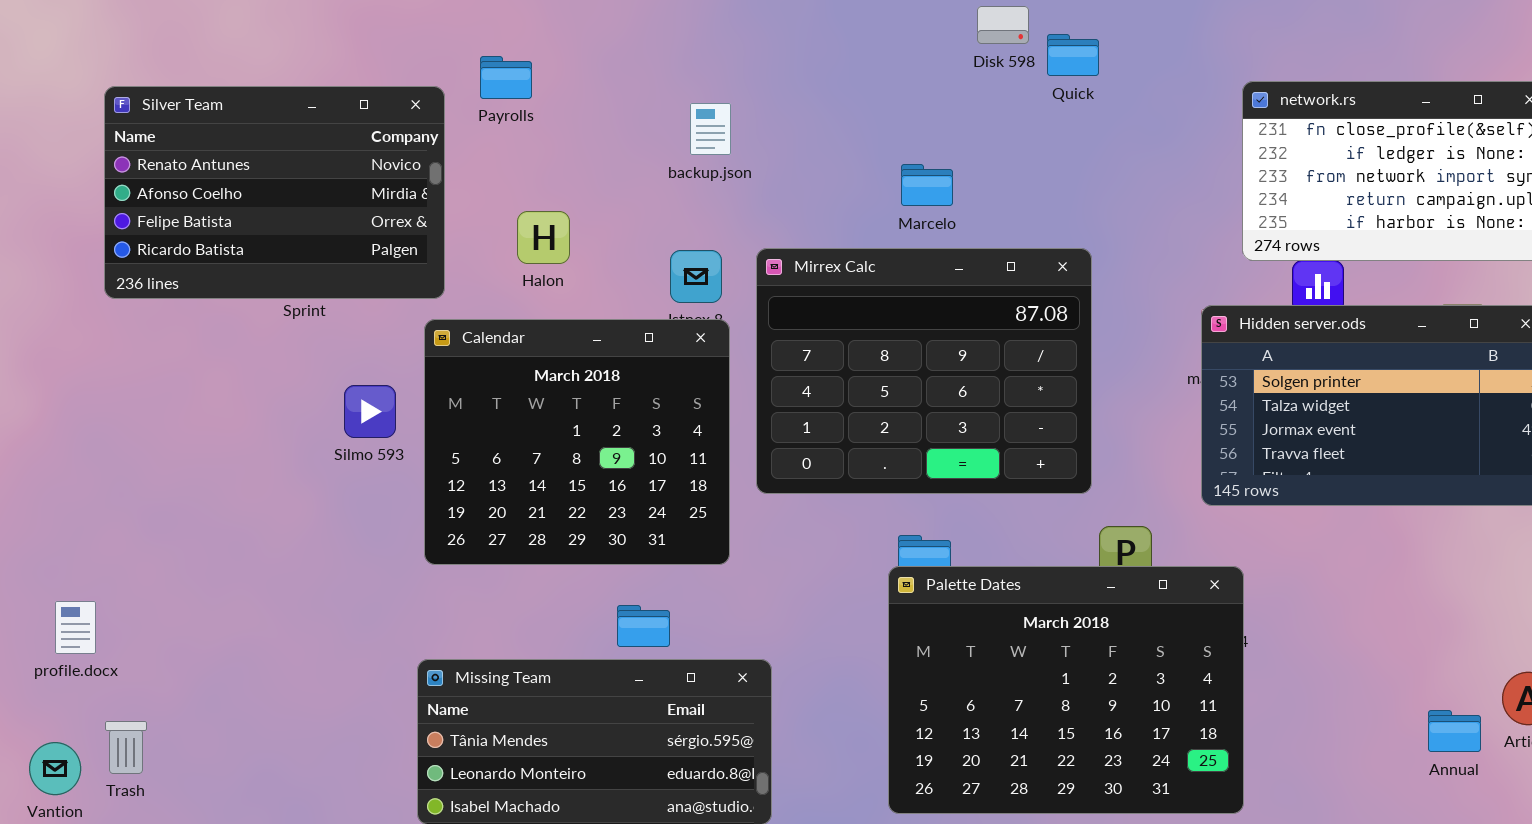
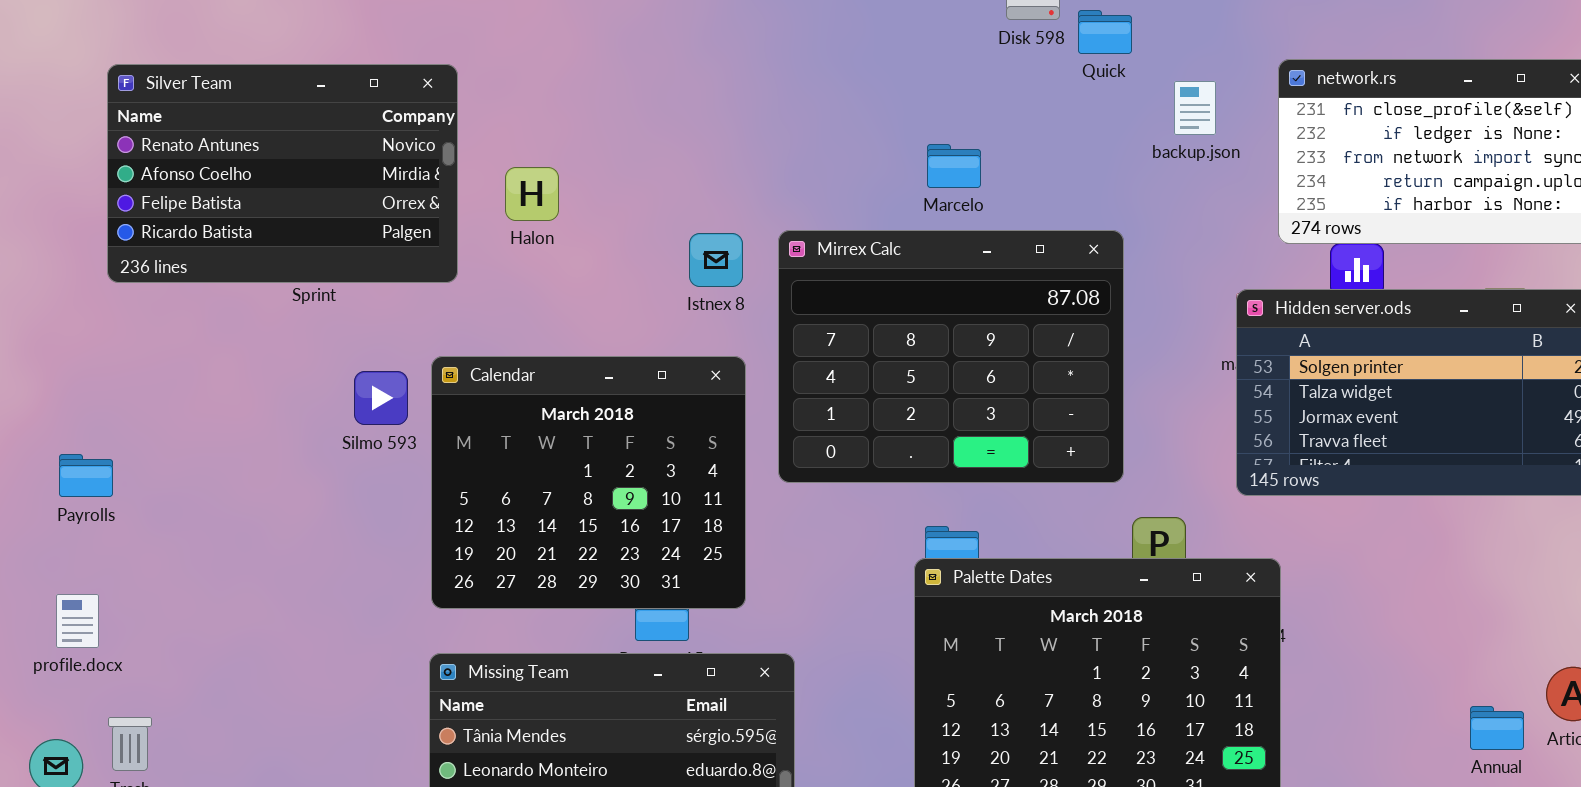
Payrolls: [480,56,532,99] -> [59,454,113,497], moved
backup.json: [690,103,731,155] -> [1174,81,1216,135], moved
Halon: [517,211,570,264] -> [505,167,559,221], moved
Calendar: [424,319,730,565] -> [431,356,746,609], moved

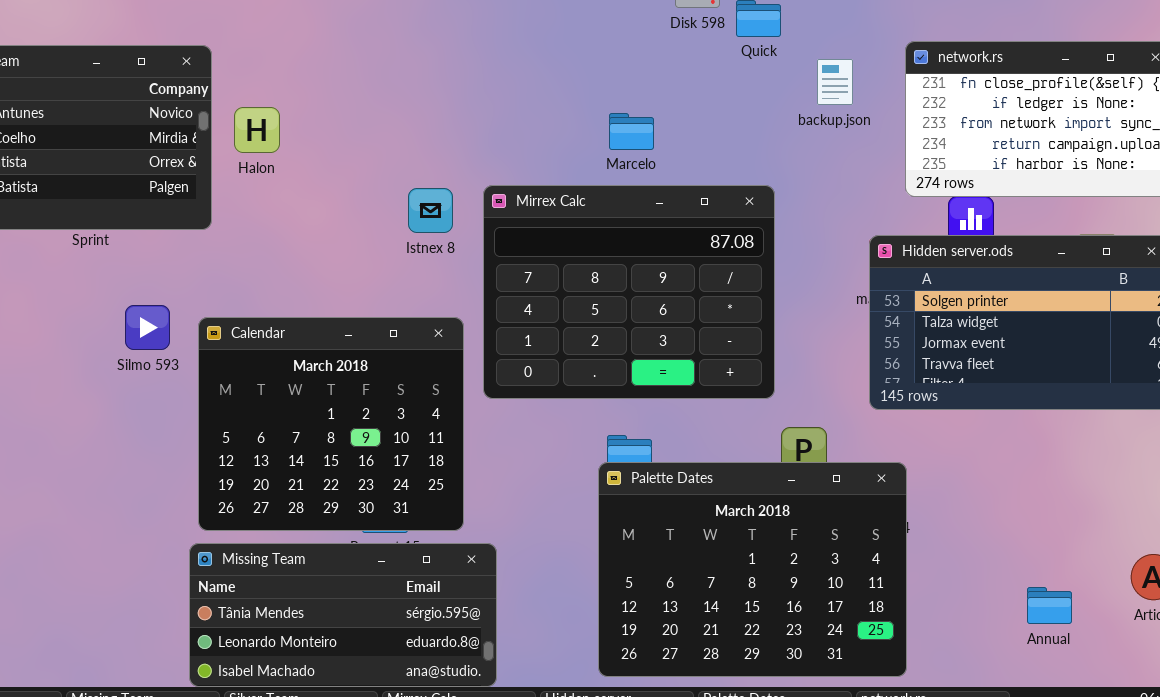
Halon: [505,167,559,221] -> [234,107,280,153], moved
Calendar: [431,356,746,609] -> [198,317,464,531], moved
Annual: [1470,706,1524,750] -> [1027,587,1072,624], moved

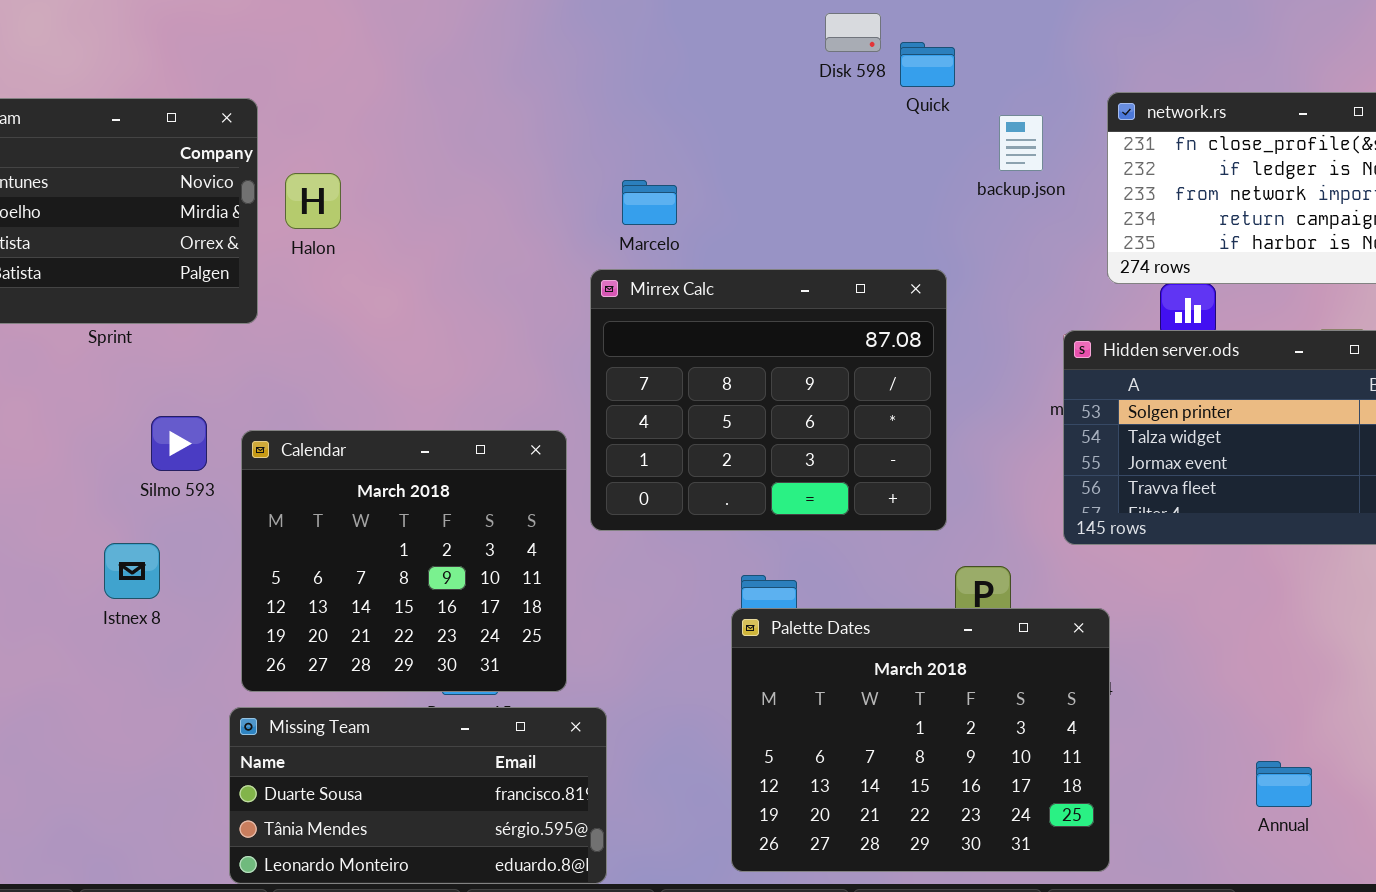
Marcelo: [609,113,654,150] -> [622,180,677,225], moved
Istnex 8: [408,188,453,233] -> [104,543,160,599], moved
Missing Team: [189,543,497,687] -> [229,707,607,884], scrolled up 1 row

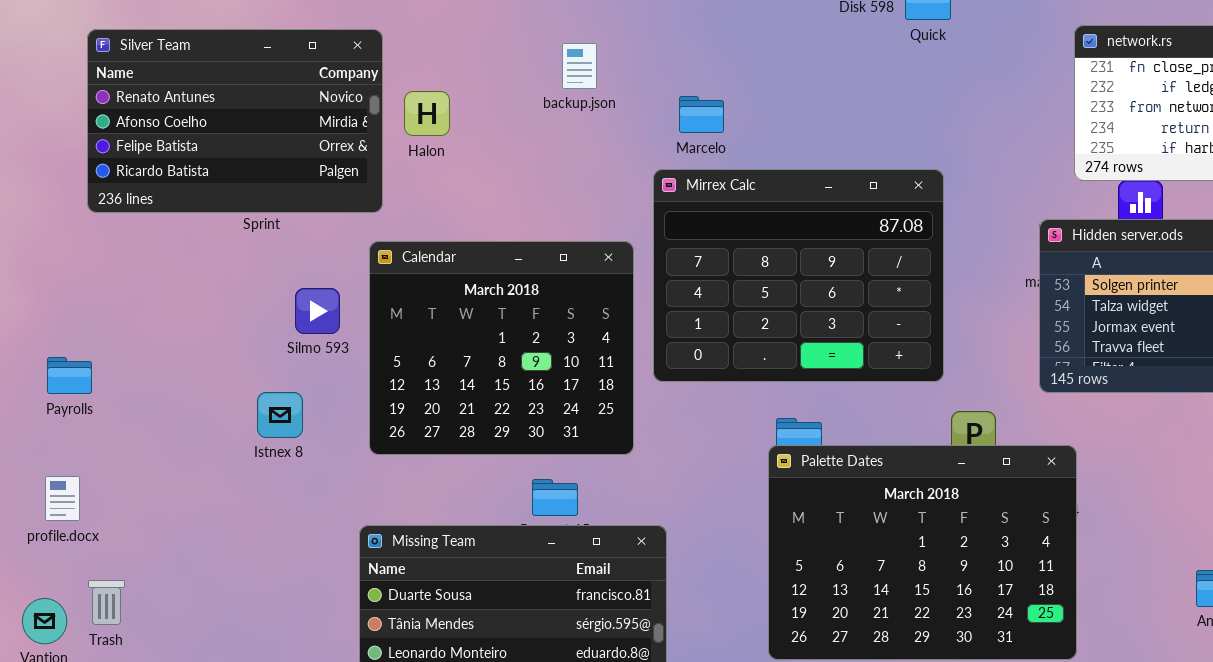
backup.json: [999,115,1043,171] -> [562,43,597,89], moved
Calendar: [241,430,567,692] -> [369,241,634,455], moved

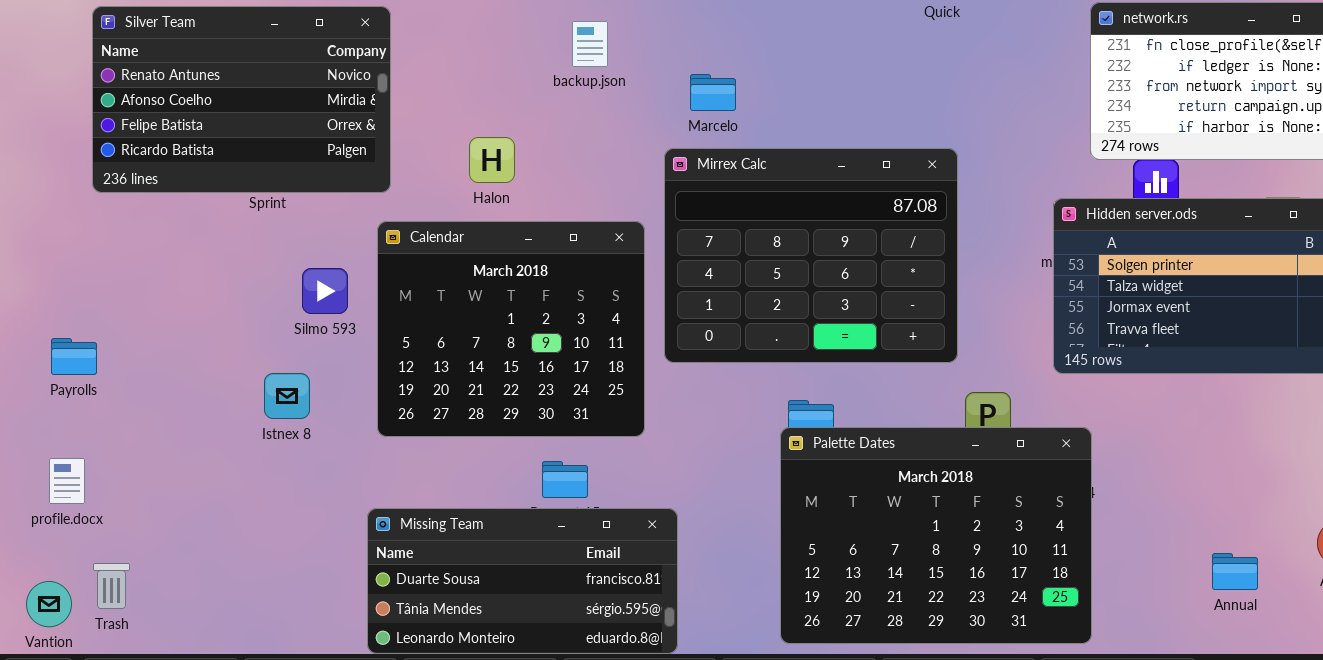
Halon: [404,91,450,136] -> [469,137,515,183], moved

